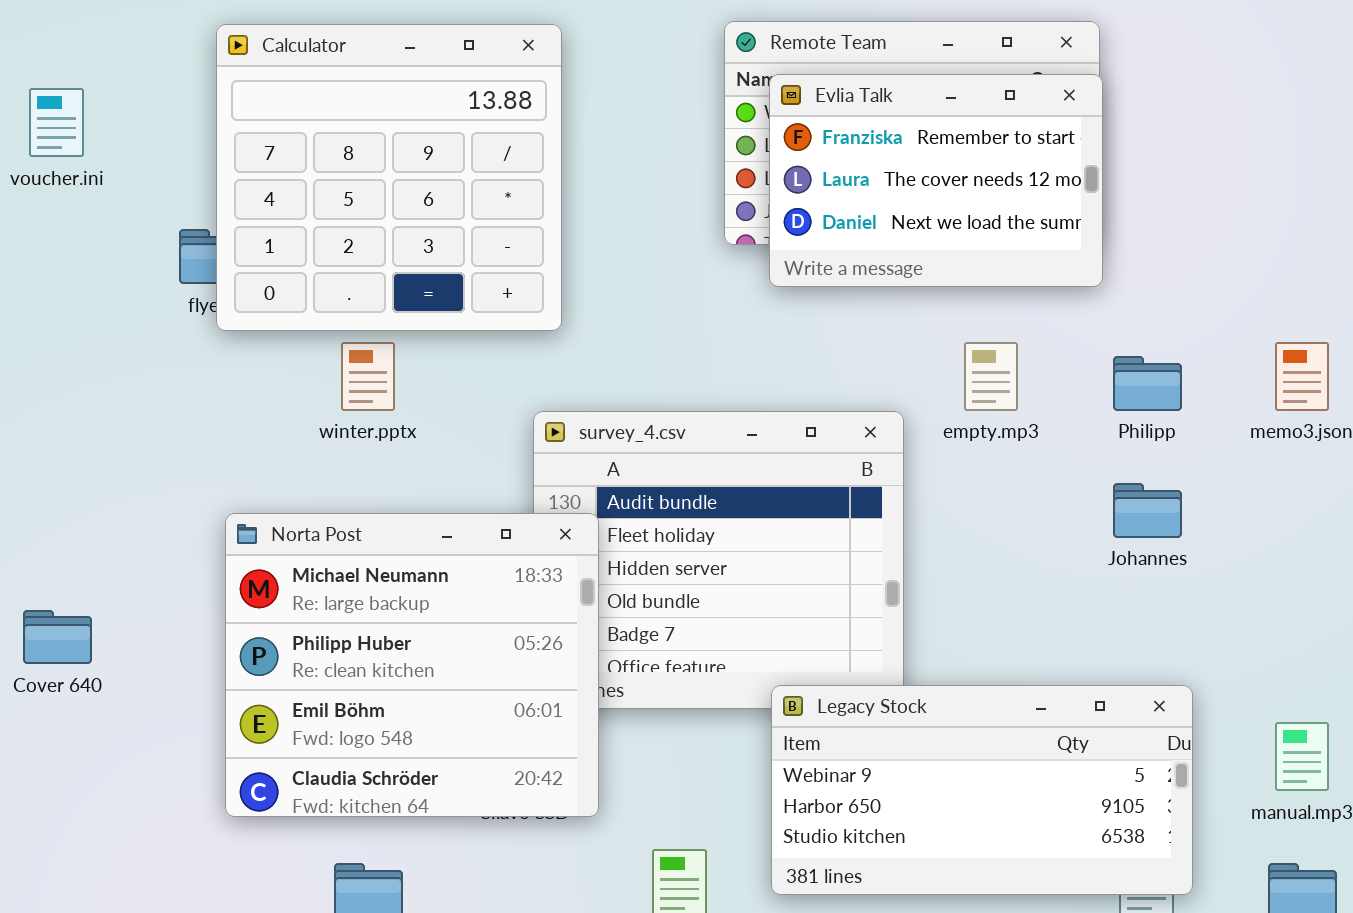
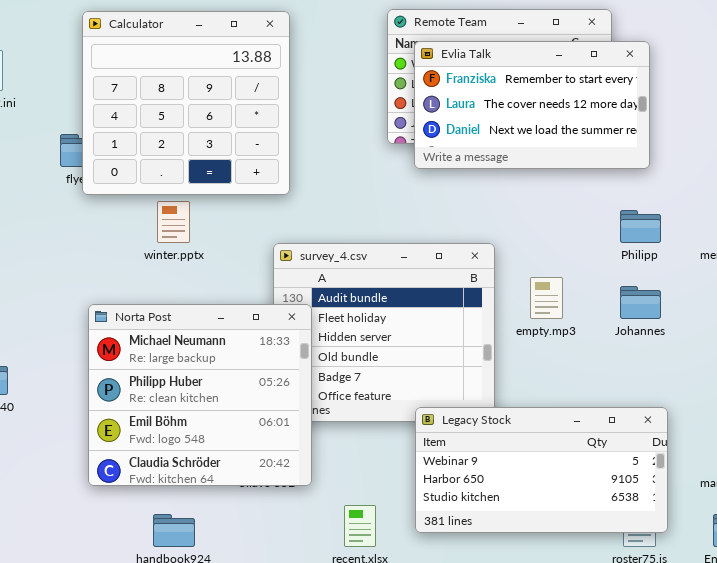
Evlia Talk: [769,74,1103,287] -> [414,41,650,169], resized
empty.mp3: [964,342,1018,411] -> [530,277,563,319], moved

